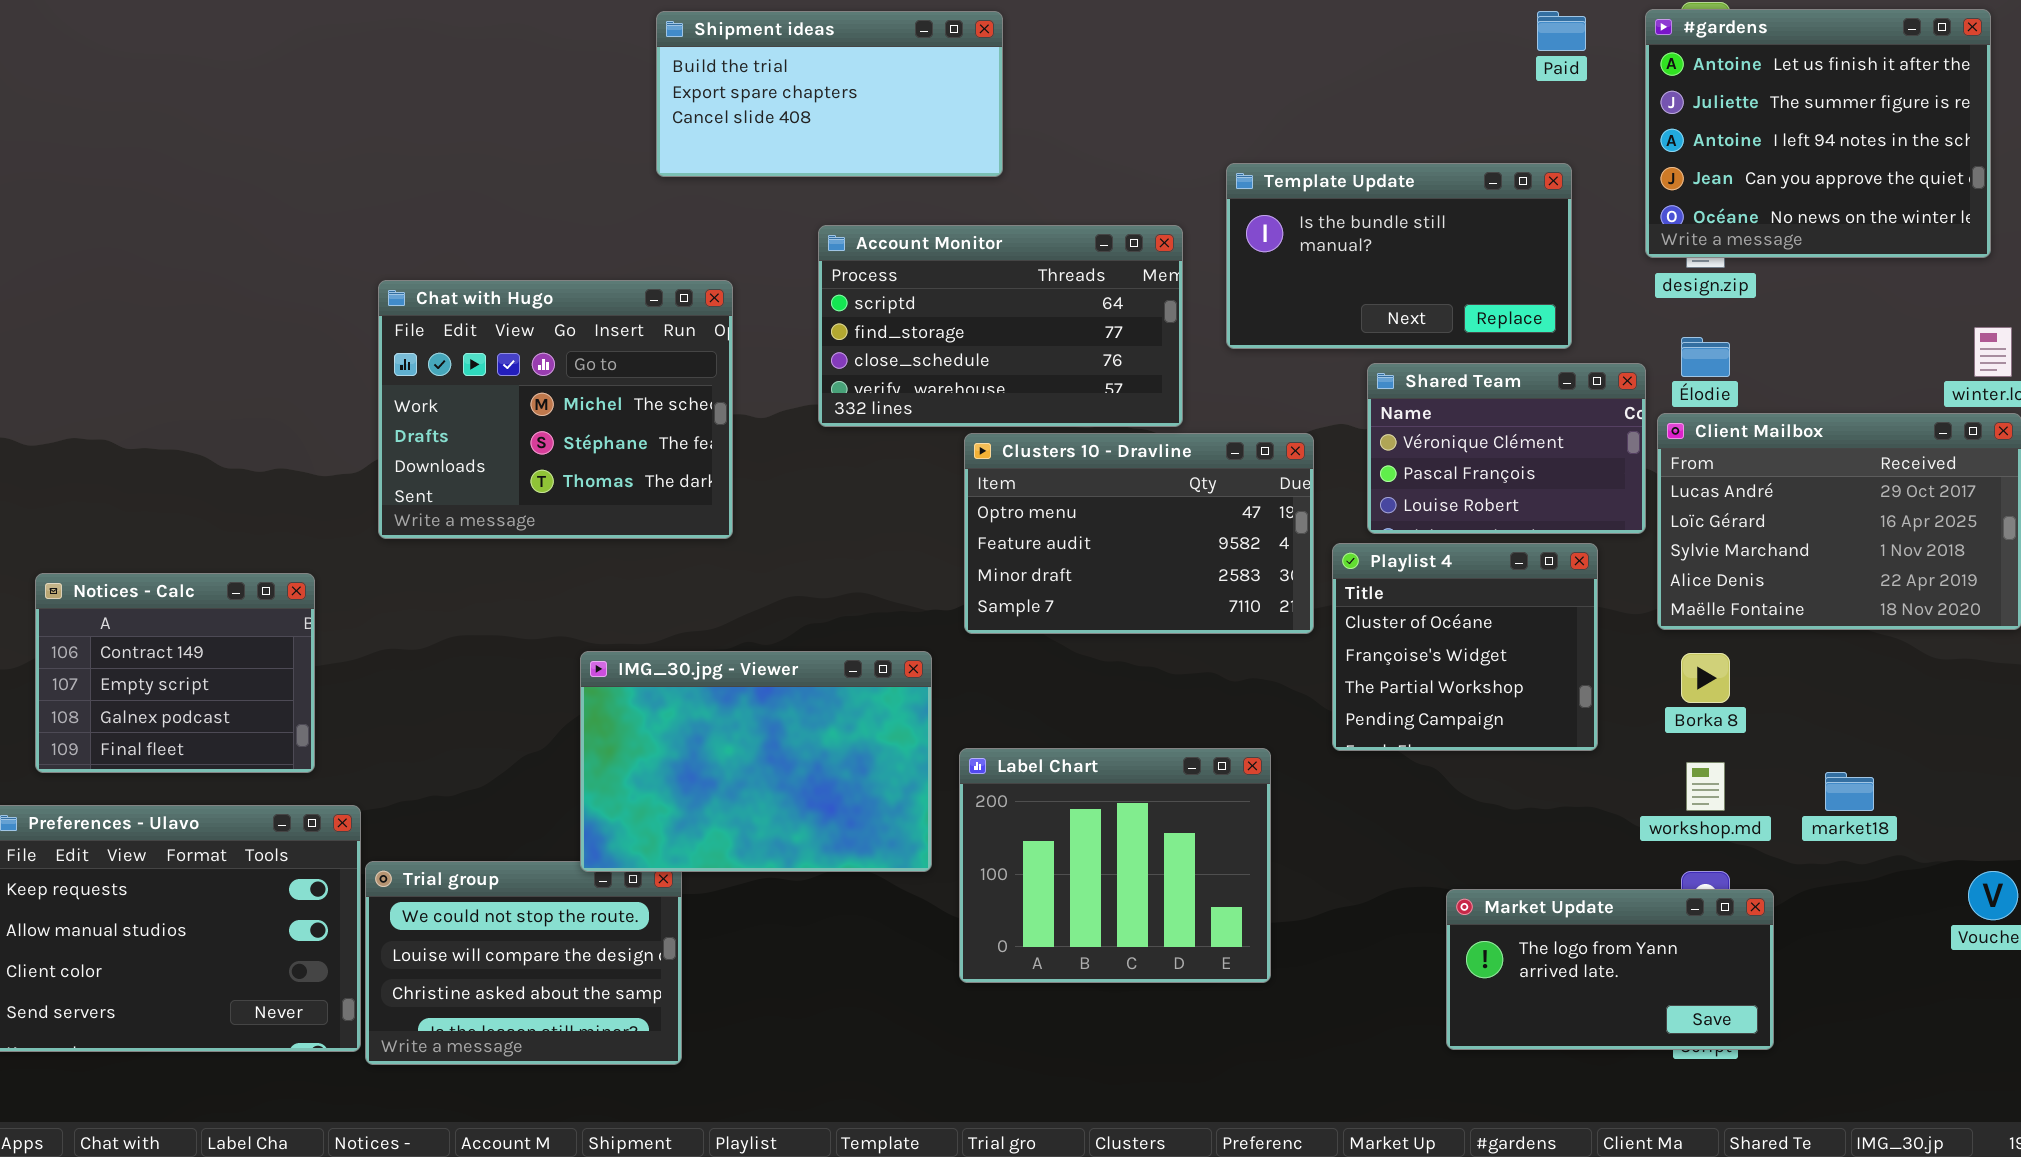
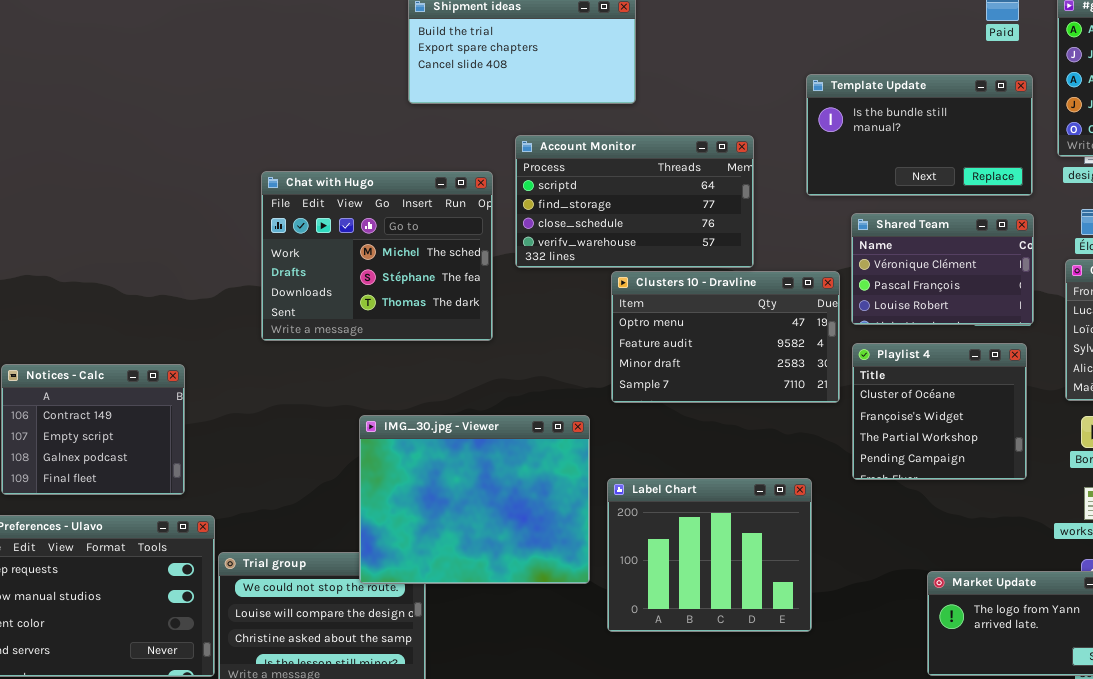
Template Update: [1226,163,1572,349] -> [806,74,1033,196], moved
Chat with Hugo: [378,280,733,539] -> [261,171,493,341], moved
Shared Team: [1367,363,1646,534] -> [851,213,1034,325], moved
IMG_30.jpg - Viewer: [580,651,932,872] -> [359,415,590,584], resized

